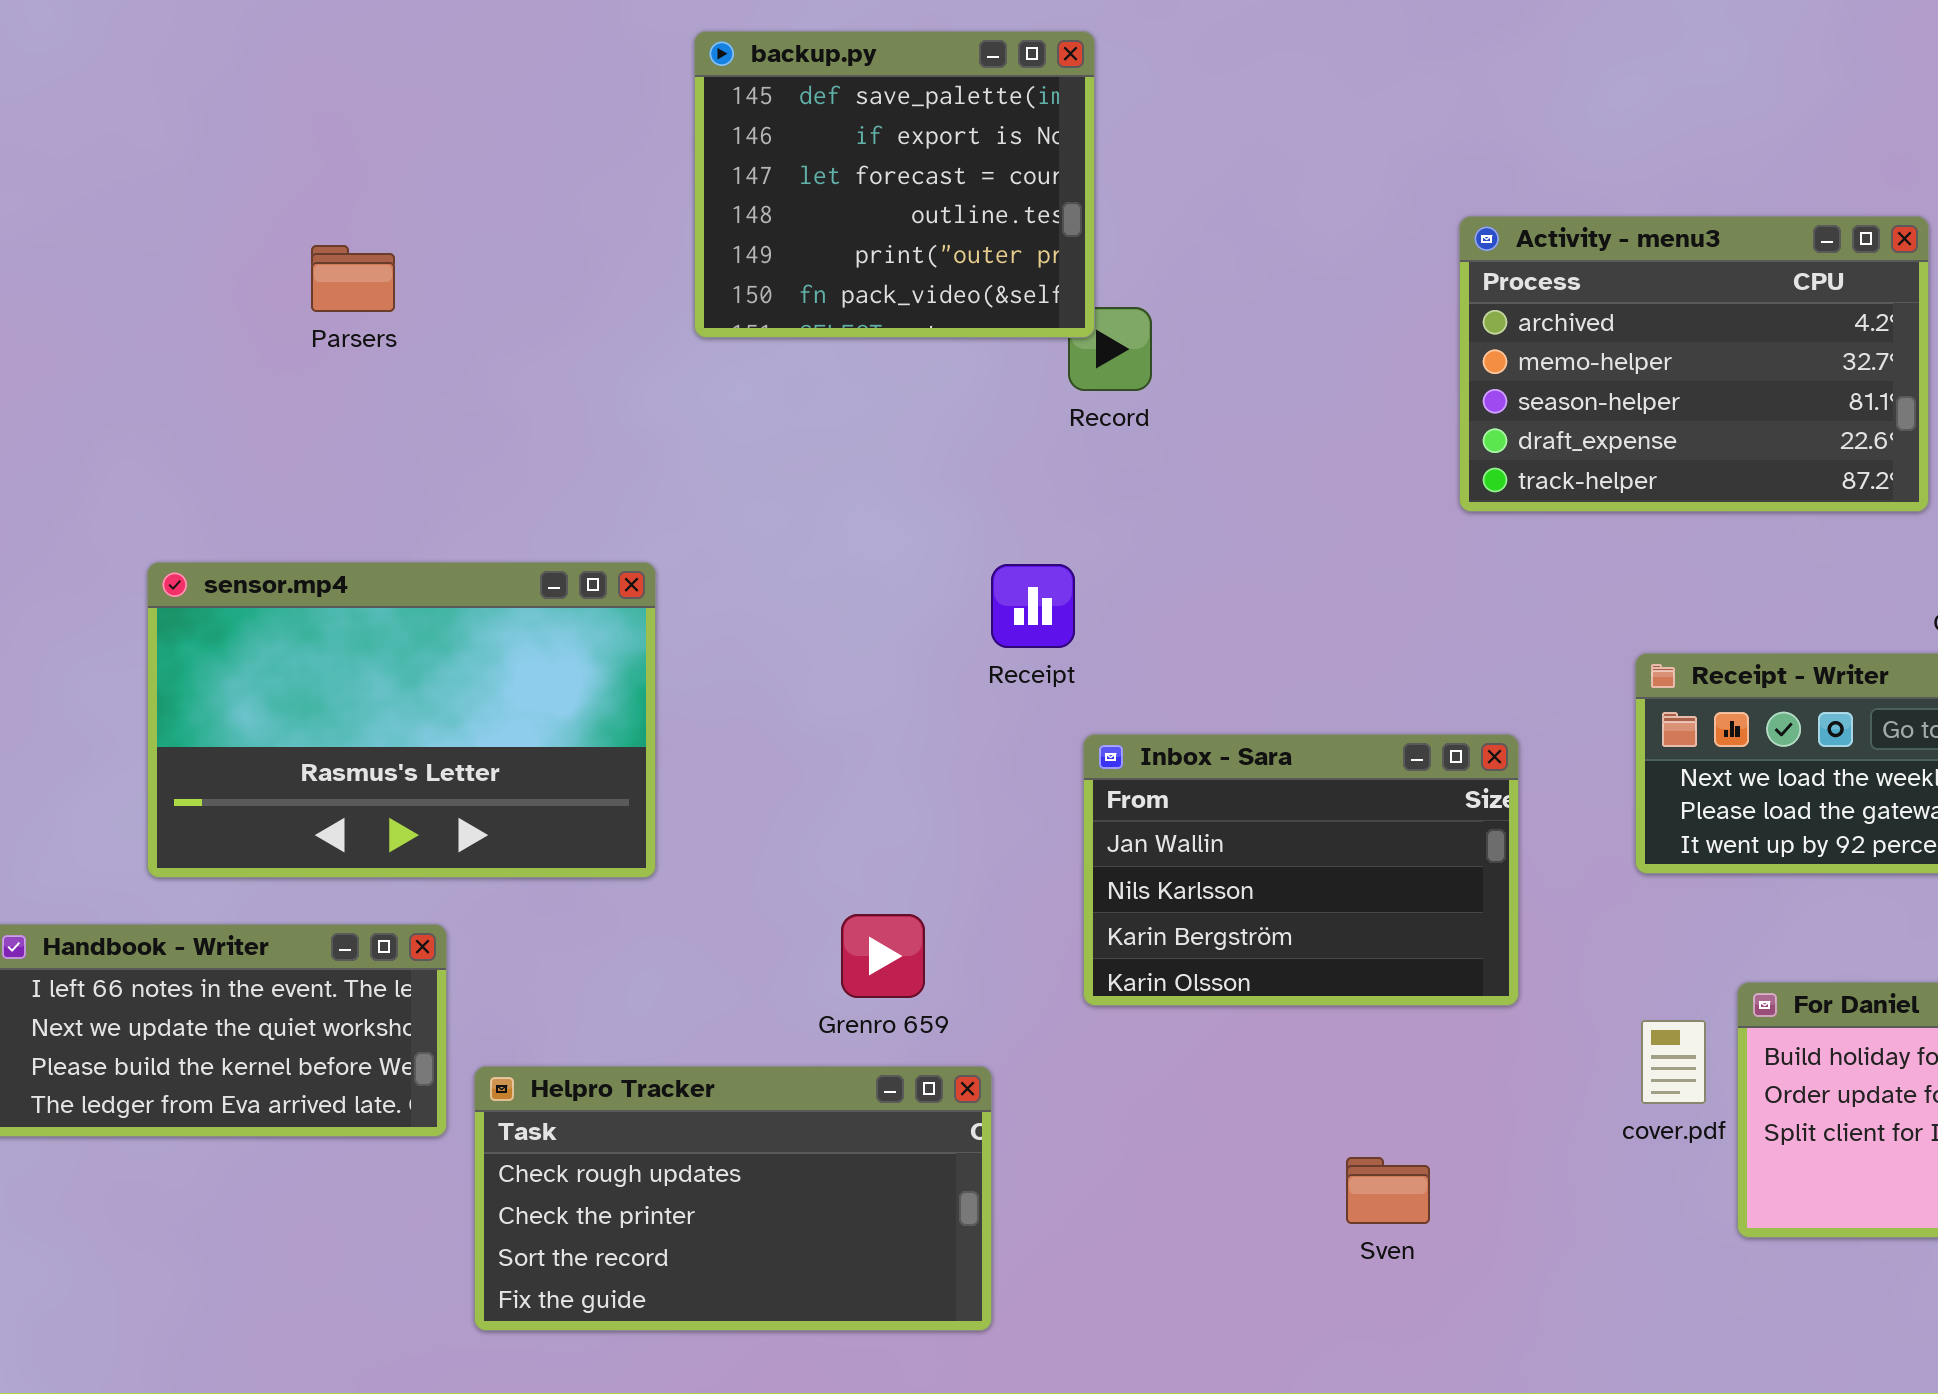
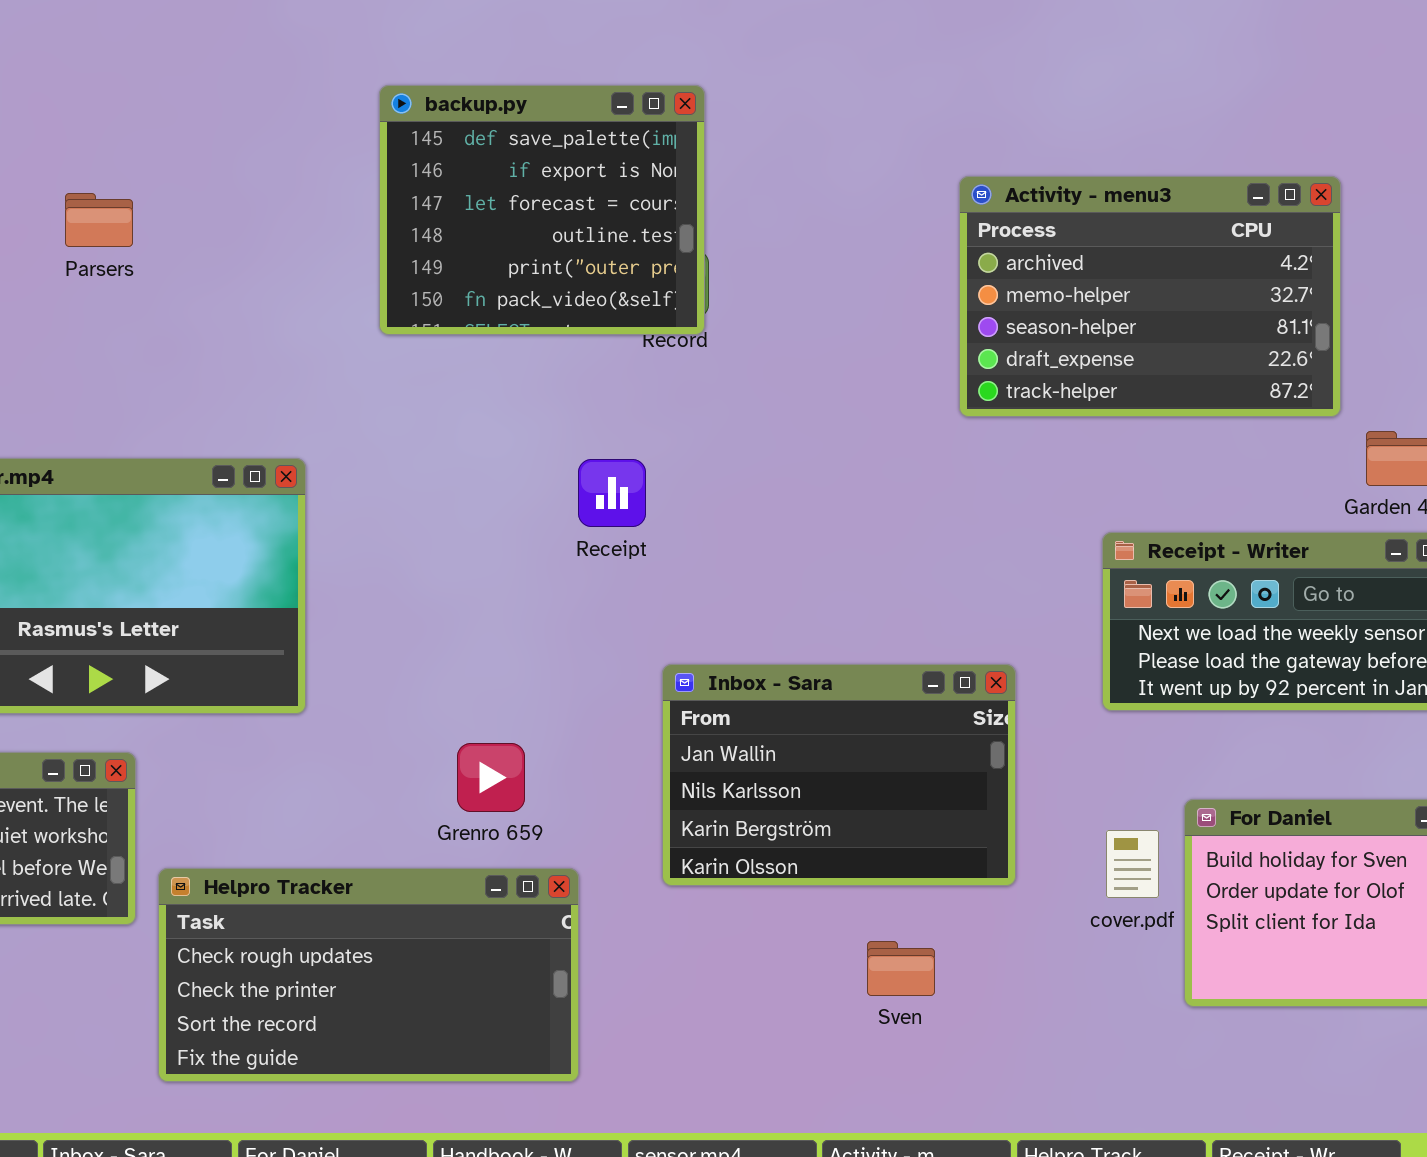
backup.py: [694,31,1095,338] -> [379,85,705,335], moved
Parsers: [311,245,395,312] -> [65,193,133,247], moved
Inbox - Sara: [1083,734,1519,1006] -> [662,664,1016,886], moved

